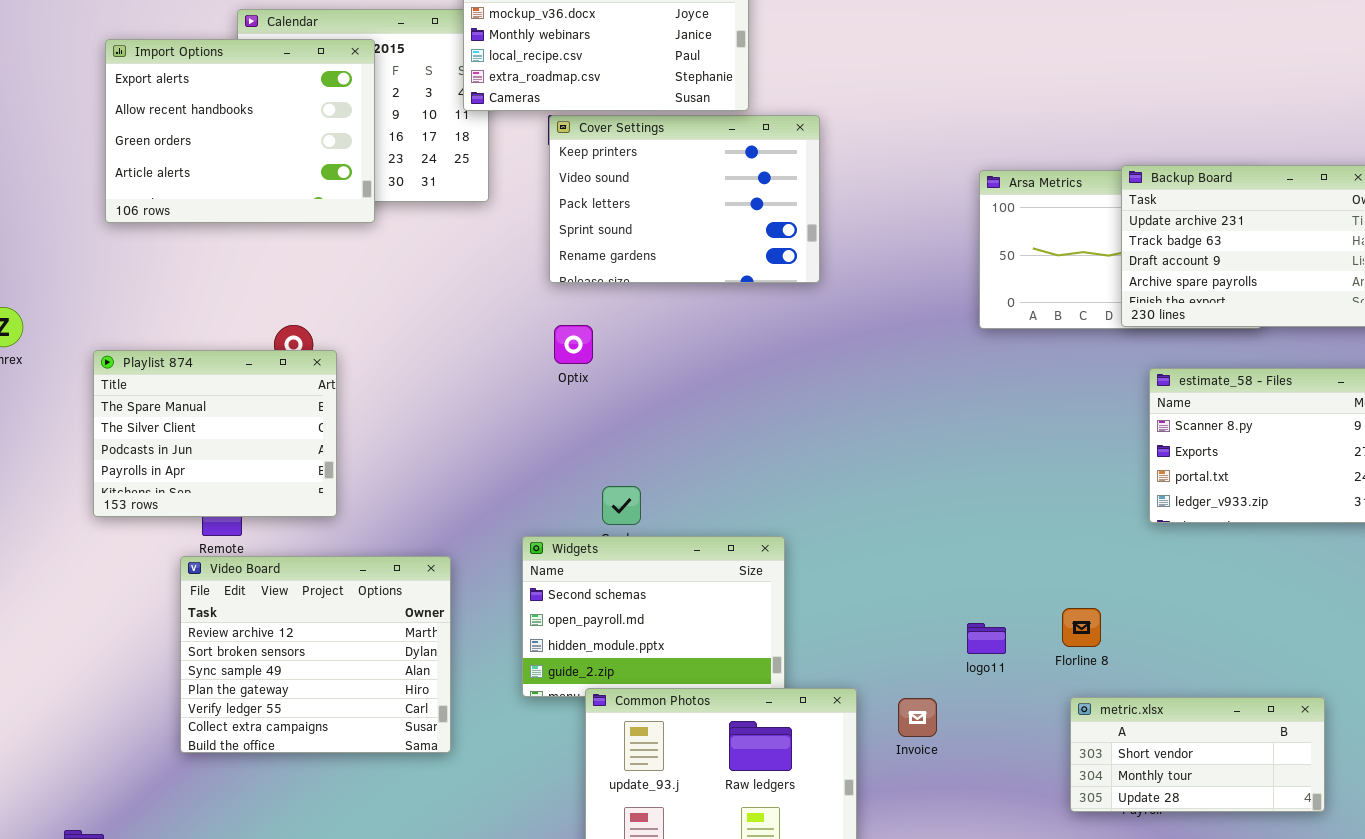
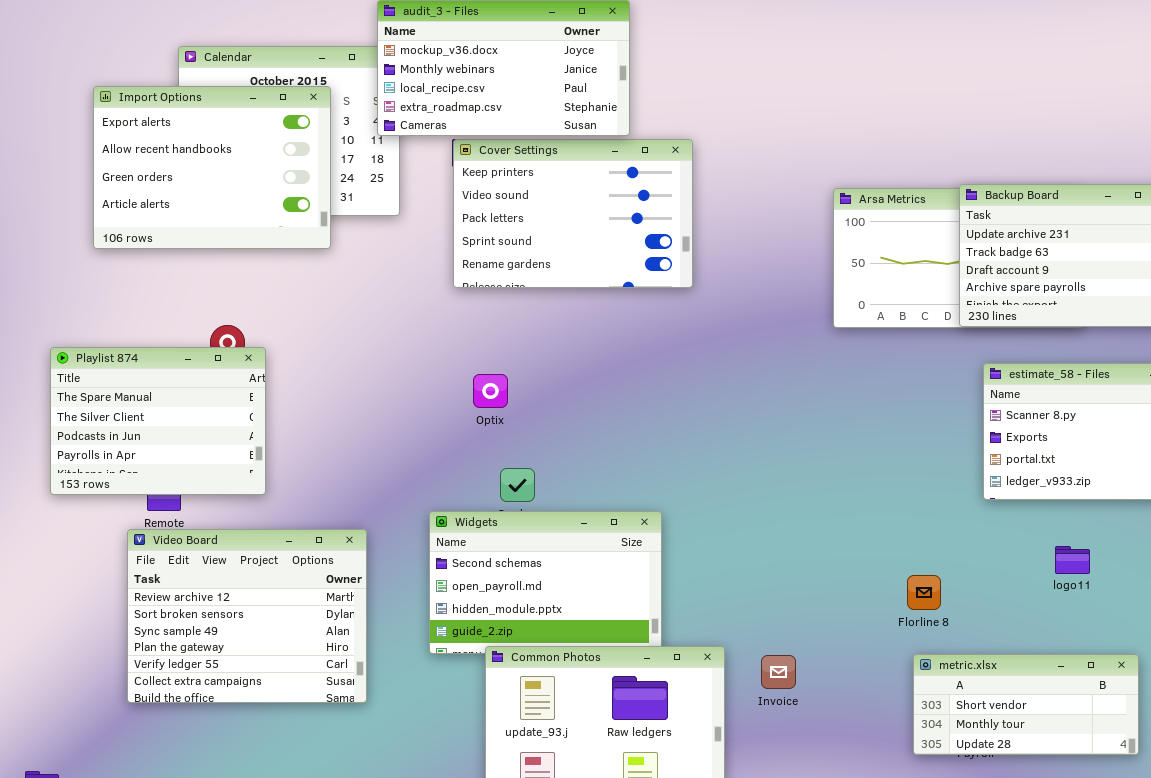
Import Options: [105,39,375,223] -> [93,86,331,249], moved
Optix: [554,325,593,364] -> [473,374,508,408], moved
logo11: [967,623,1006,654] -> [1055,546,1090,574], moved

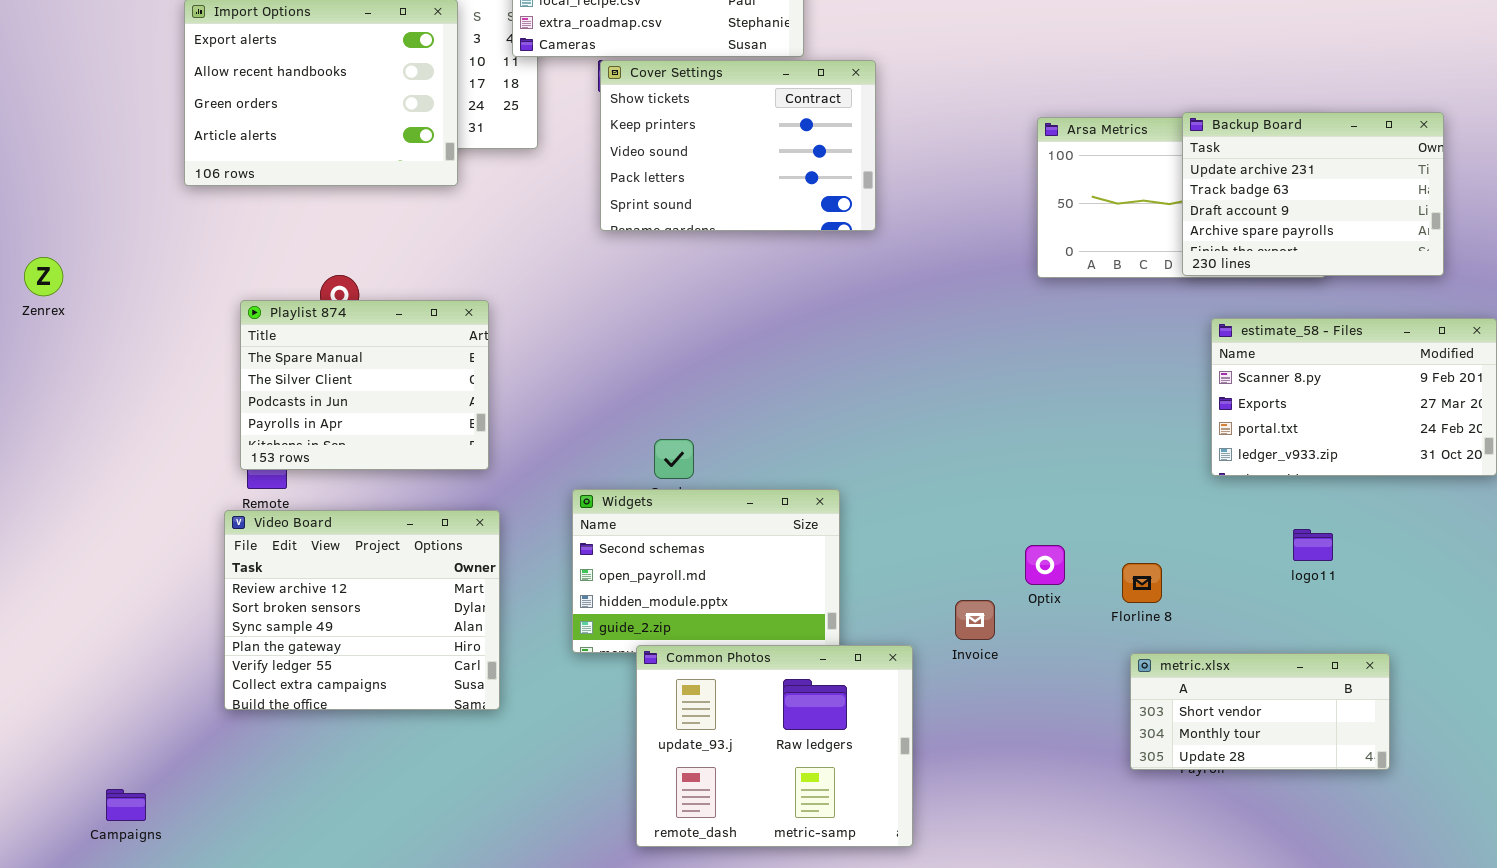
Cover Settings: [453,139,693,288] -> [600,60,876,231], scrolled up 1 row
Playlist 874: [50,347,266,495] -> [240,300,489,470], moved
Optix: [473,374,508,408] -> [1025,545,1065,585], moved
Invoice: [761,655,796,689] -> [955,600,995,640], moved

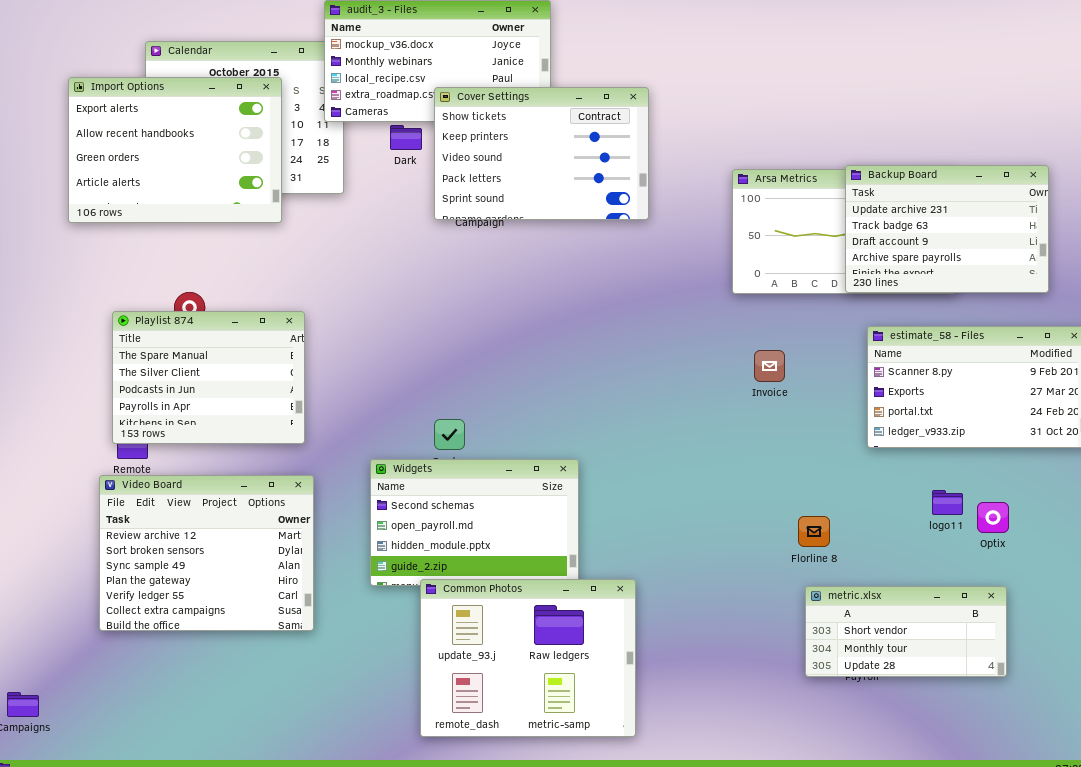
Cover Settings: [600,60,876,231] -> [434,87,649,220], moved
Optix: [1025,545,1065,585] -> [977,502,1009,533], moved
Invoice: [955,600,995,640] -> [754,350,785,382], moved

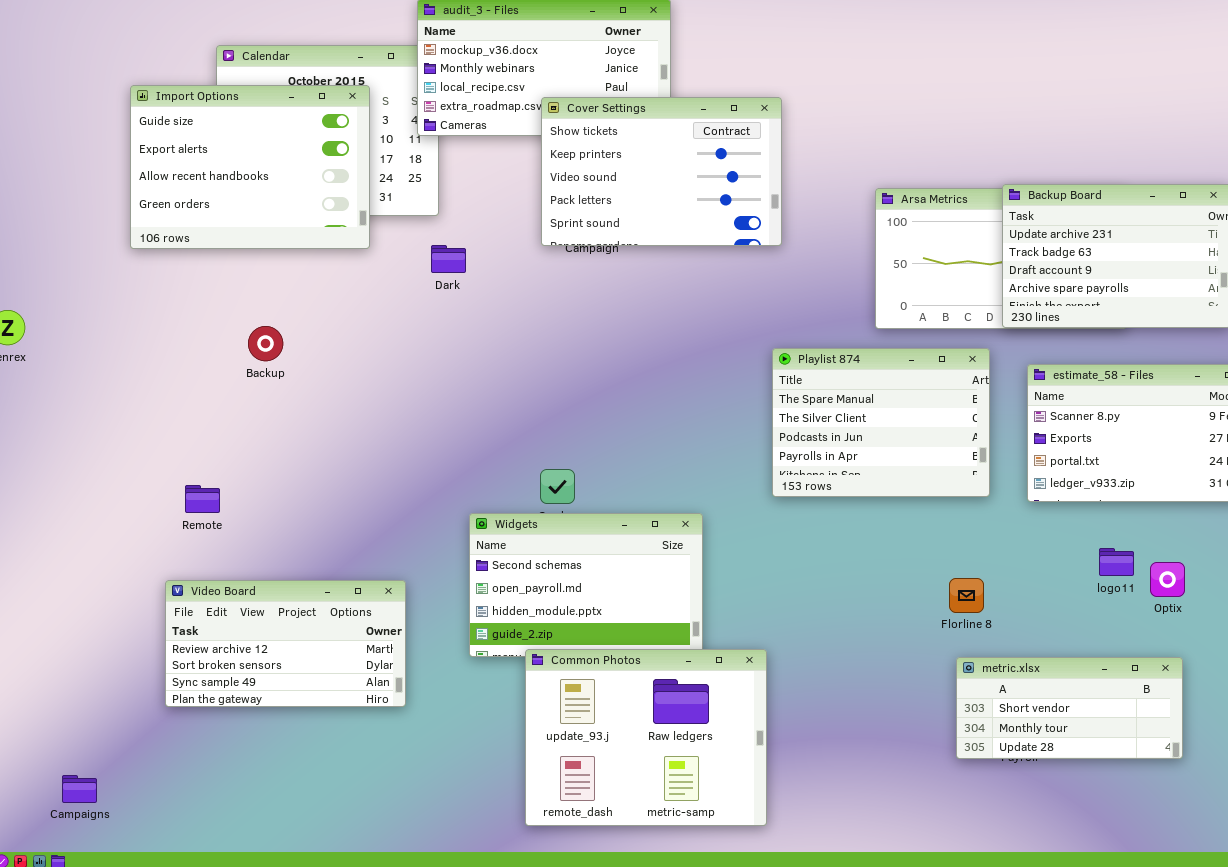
Import Options: [68,77,282,223] -> [130,85,370,249], scrolled up 1 row
Dark: [390,125,422,150] -> [431,245,466,273], moved
Playlist 874: [112,311,305,444] -> [772,348,990,497], moved
Video Board: [99,475,314,631] -> [165,580,406,707], resized

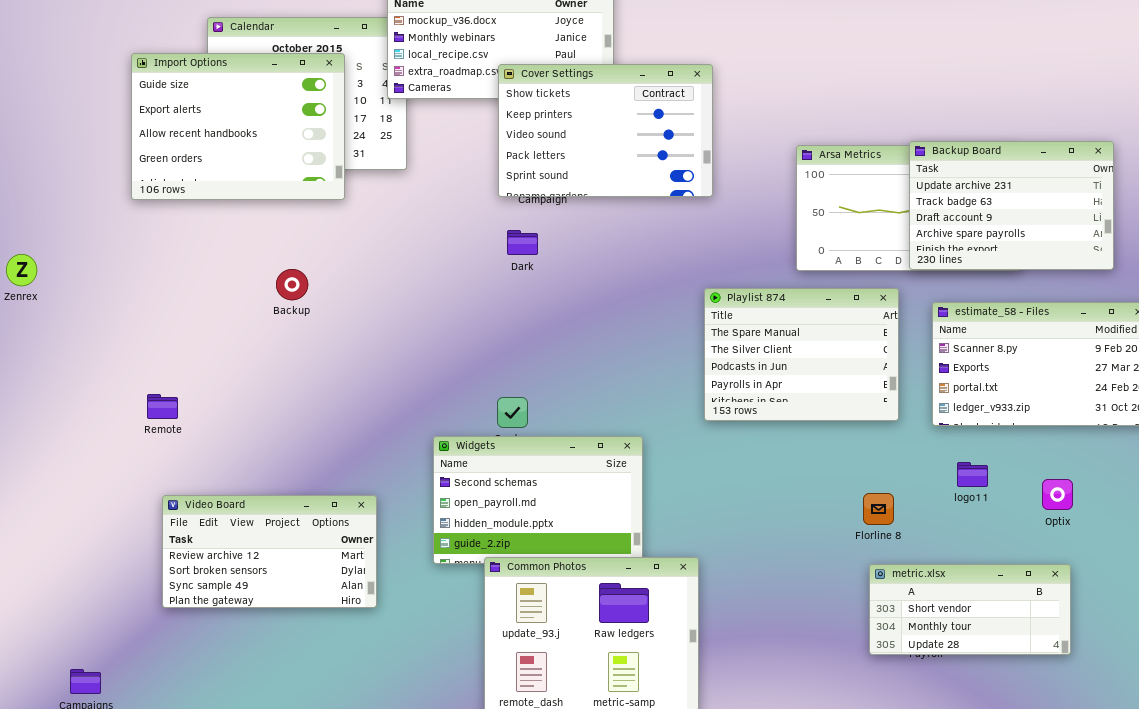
Dark: [431,245,466,273] -> [507,230,538,255], moved
Backup: [248,326,283,361] -> [276,269,308,300], moved
Remote: [185,485,220,513] -> [147,394,178,419], moved
logo11: [1099,548,1134,576] -> [957,462,988,487], moved

